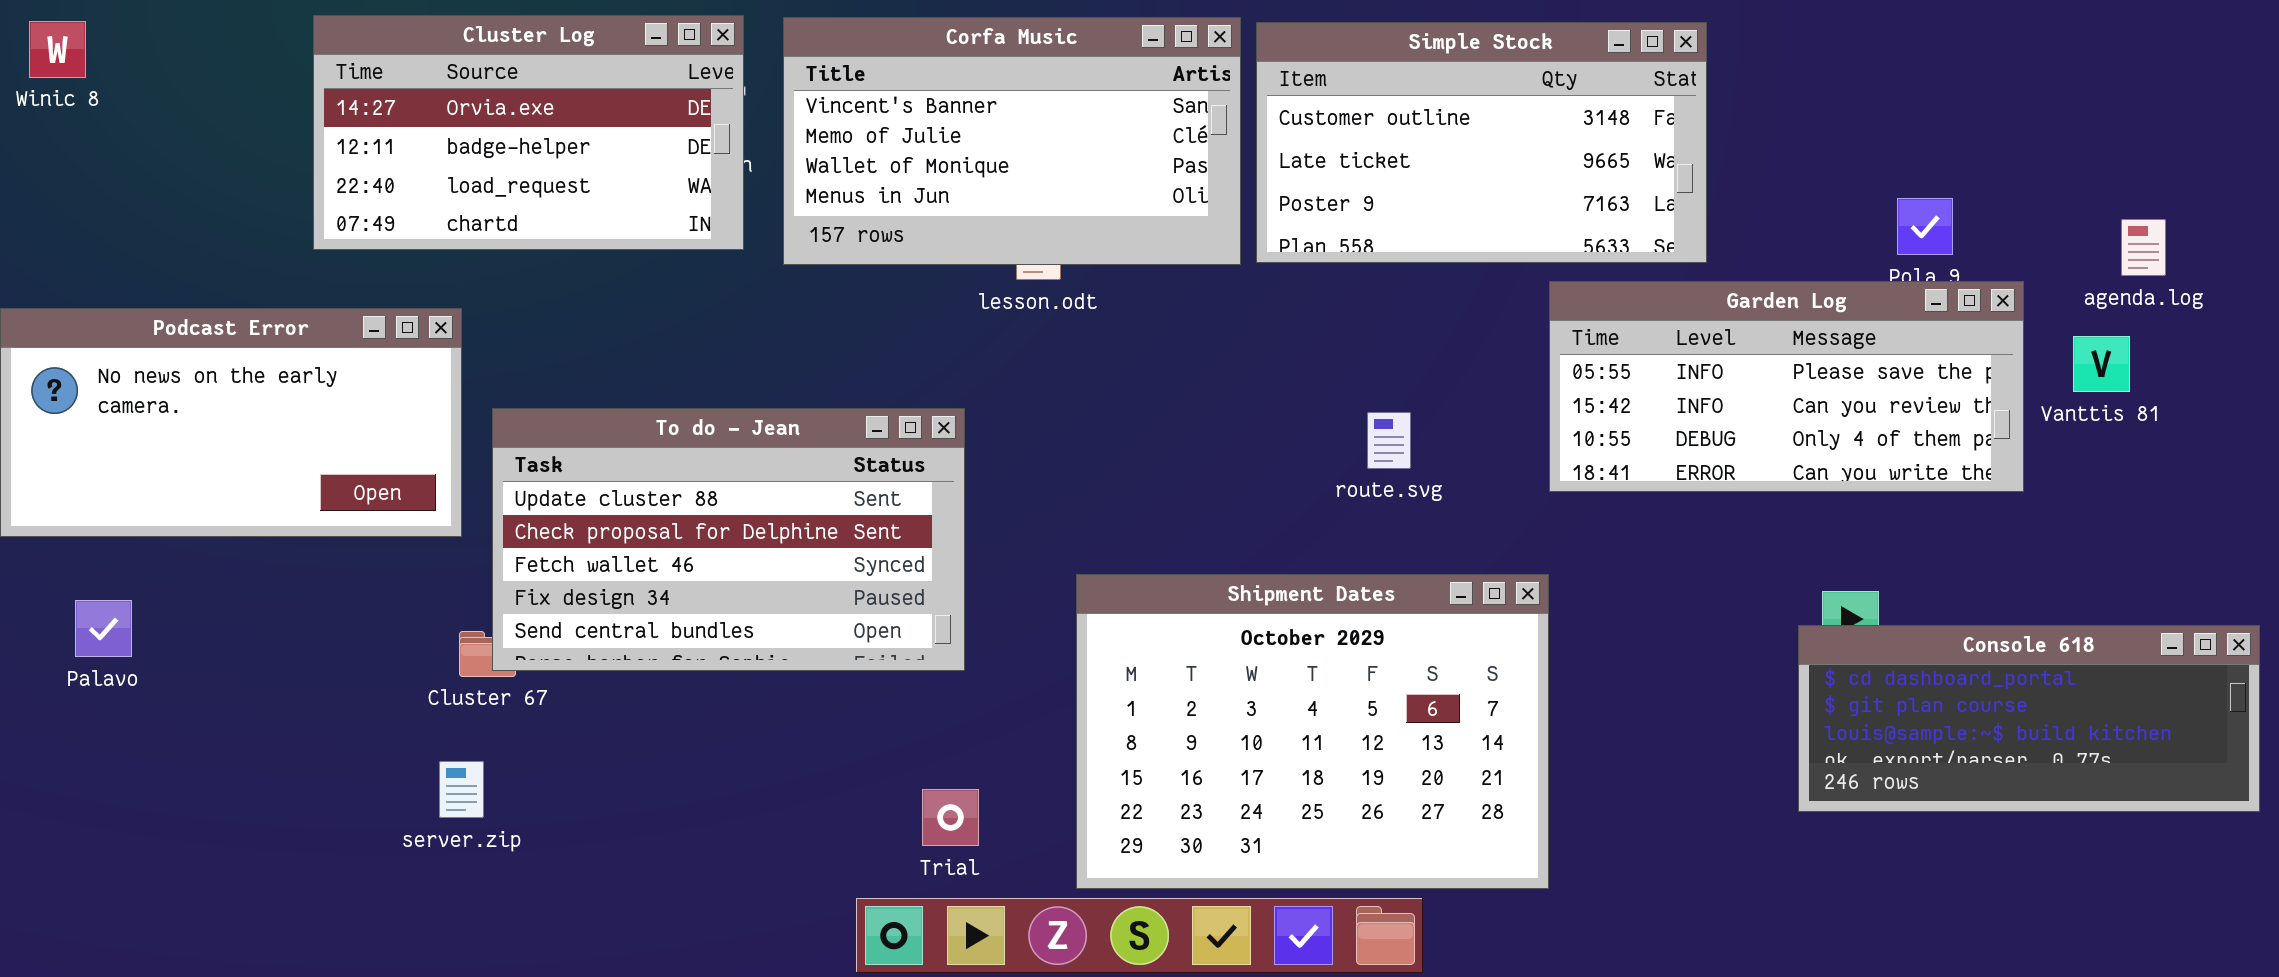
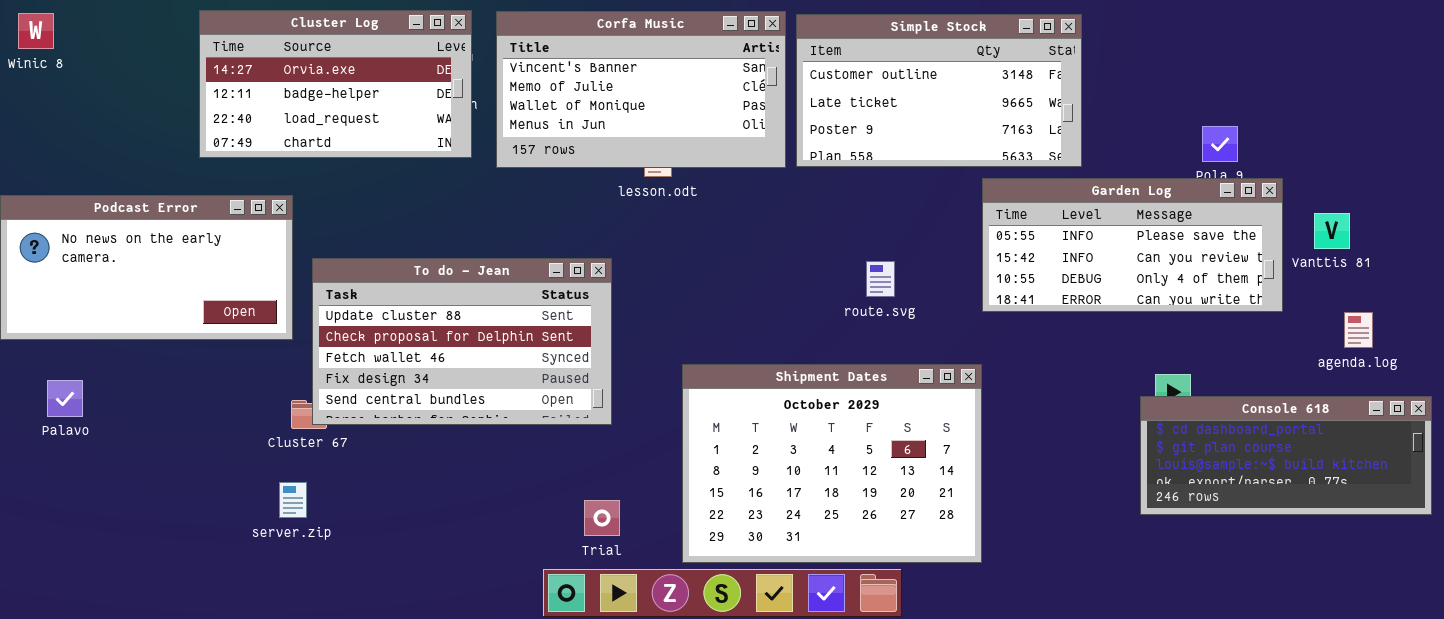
agenda.log: [2121,219,2166,276] -> [1344,312,1373,348], moved

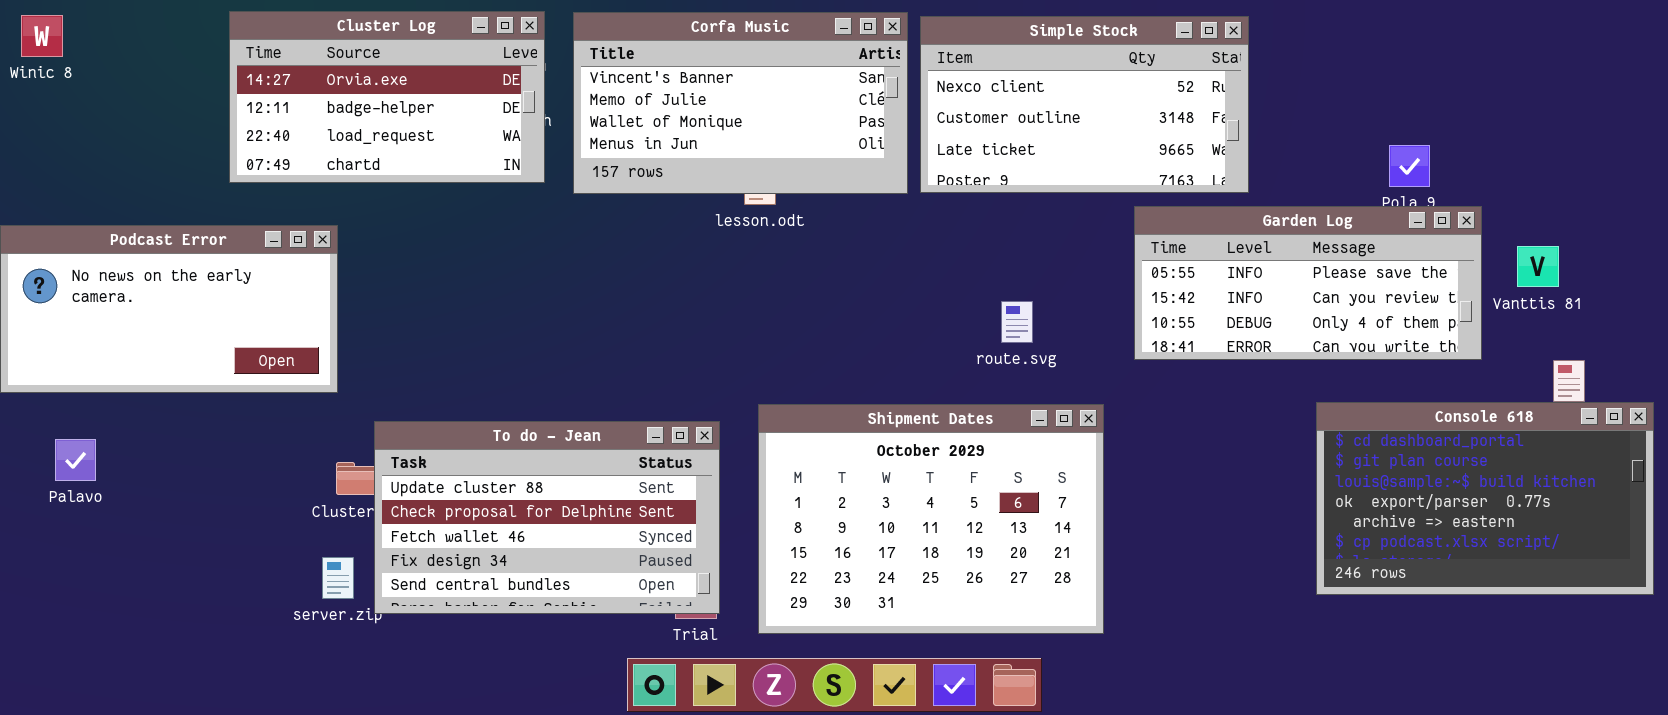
Simple Stock: [796,14,1082,167] -> [920,16,1249,193], scrolled up 1 row
To do - Jean: [312,258,612,425] -> [374,421,720,614], moved
Shipment Dates: [682,364,982,563] -> [758,404,1104,634], moved
Console 618: [1140,396,1432,515] -> [1316,402,1654,595], resized

